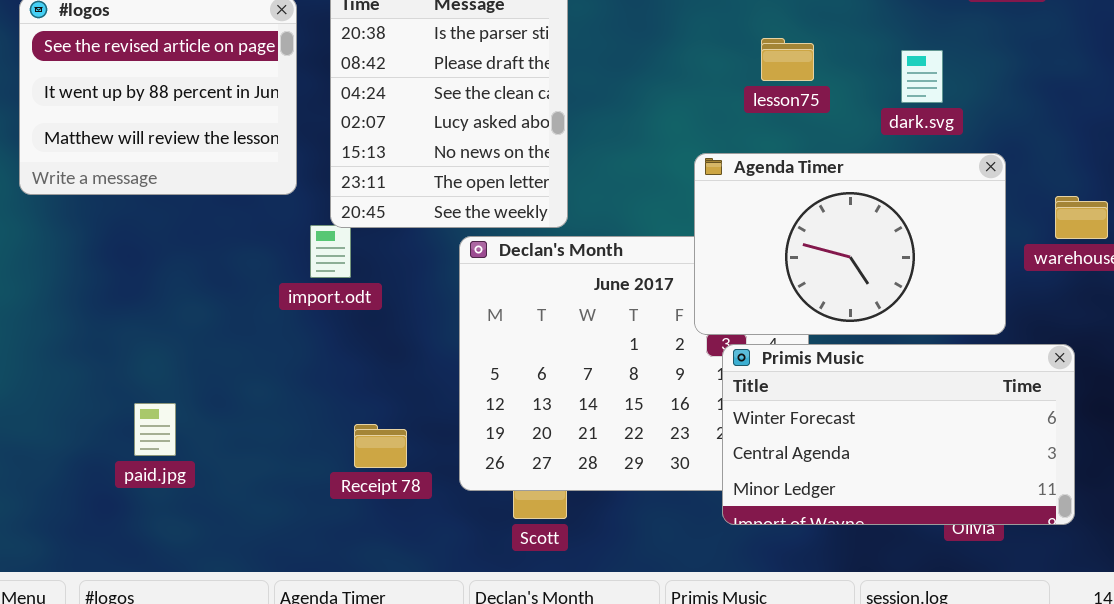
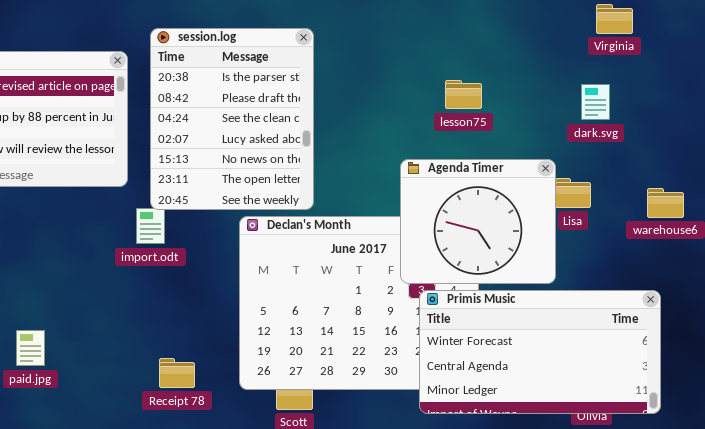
dark.svg: [901,50,943,103] -> [581,84,610,120], moved
Agenda Timer: [694,153,1006,335] -> [400,159,556,284], resized
Receipt 78: [354,424,407,468] -> [159,358,195,388], moved

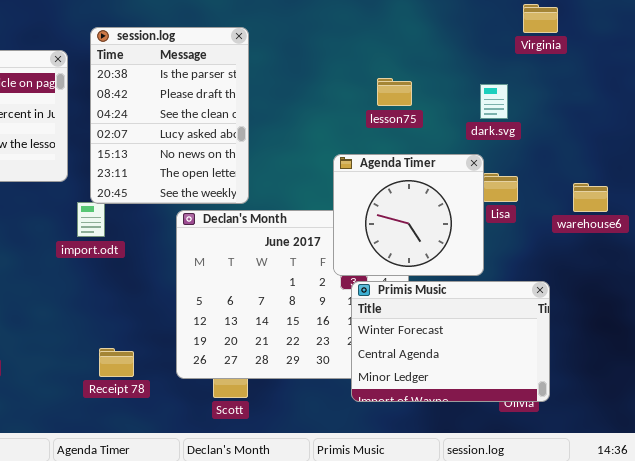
dark.svg: [581,84,610,120] -> [480,84,508,119], moved
Primis Music: [419,290,661,414] -> [351,281,550,402], resized

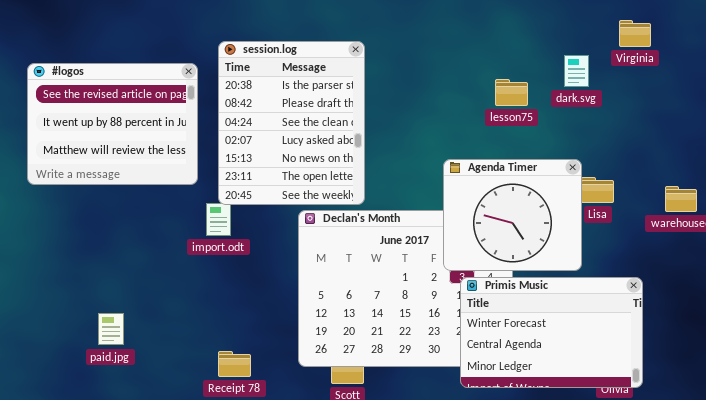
lesson75: [377,78,412,106] -> [495,79,528,106], moved
dark.svg: [480,84,508,119] -> [564,55,589,87], moved
Receipt 78: [99,348,134,377] -> [218,351,251,377], moved

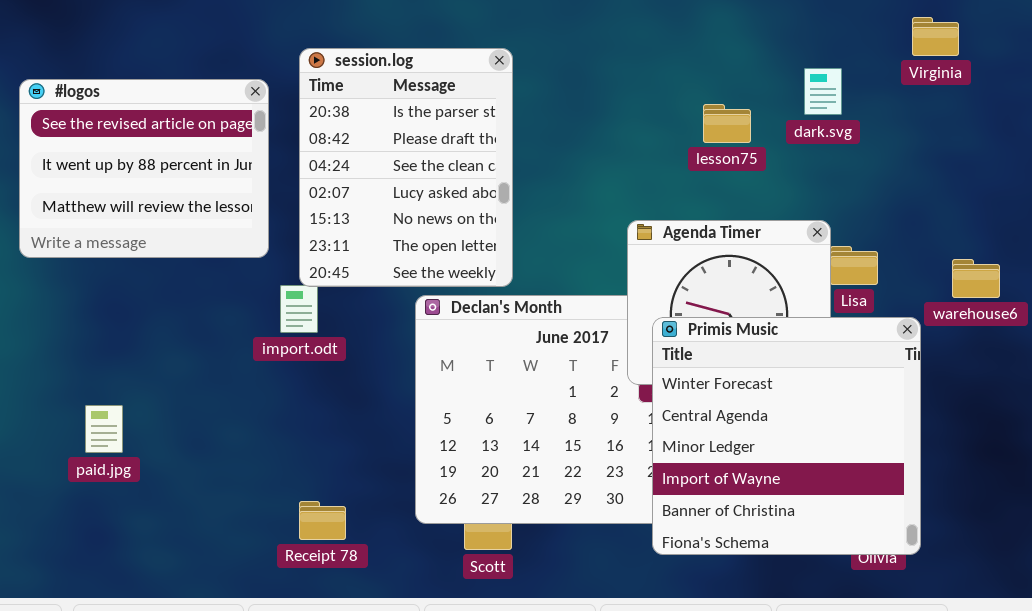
Virginia: [619,20,651,47] -> [912,17,959,56], moved
Primis Music: [460,277,643,388] -> [652,317,921,555], resized
paid.jpg: [98,313,124,345] -> [85,405,123,453], moved

